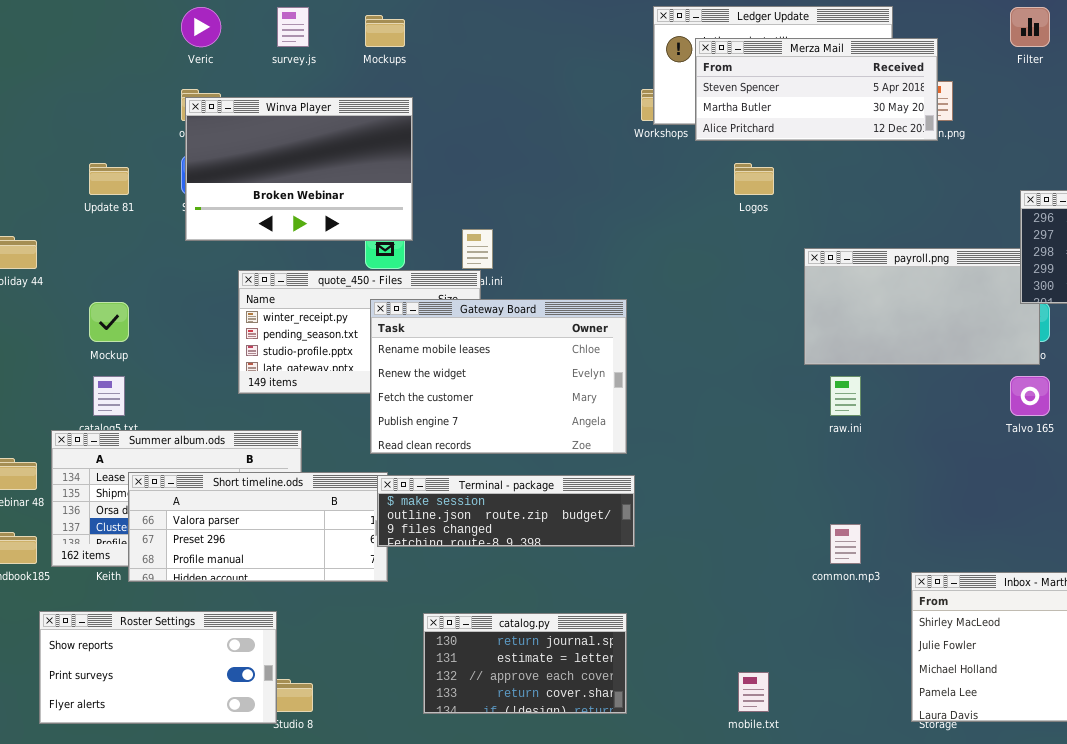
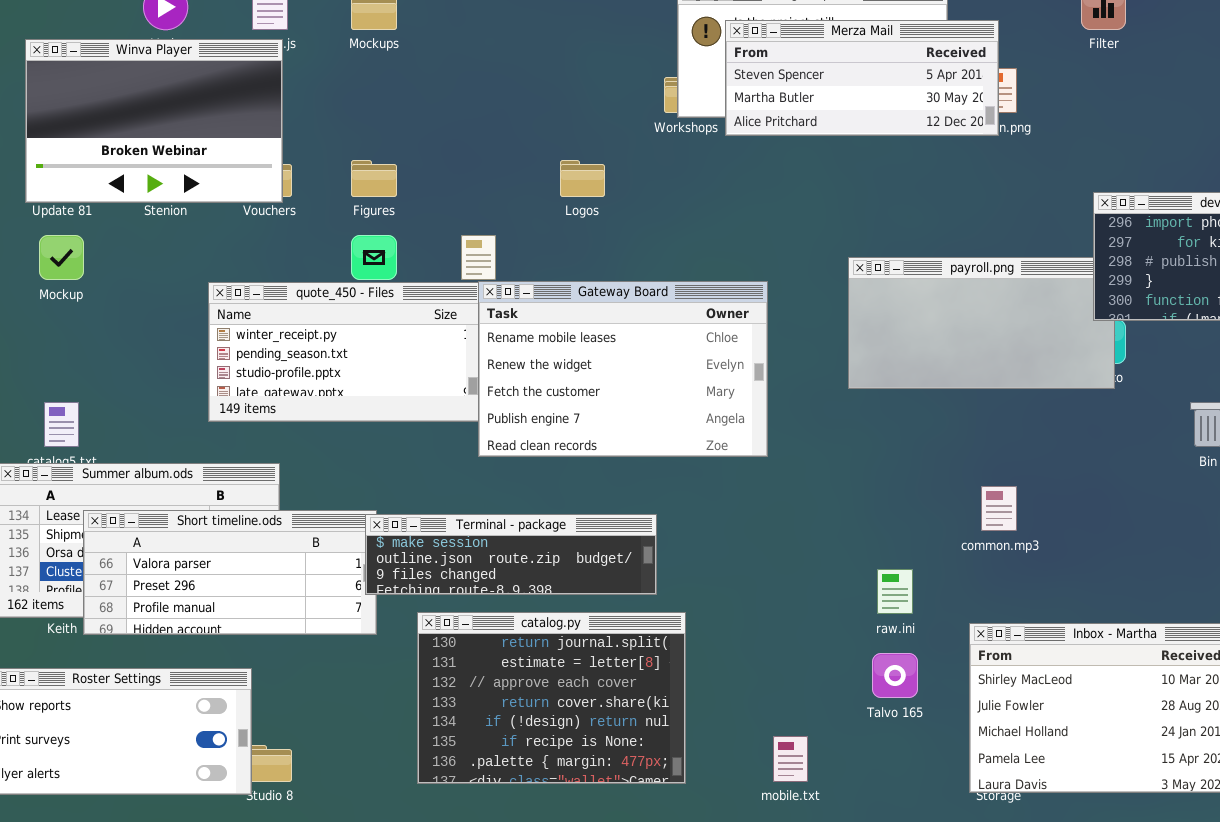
Winva Player: [185,97,413,241] -> [25,39,283,203], moved
Logos: [734,163,774,195] -> [560,160,605,197], moved
Gateway Board: [370,299,627,454] -> [478,281,768,457], moved
Mockup: [89,302,129,342] -> [39,235,84,280], moved
raw.ini: [830,376,861,416] -> [877,569,913,614], moved
Talvo 165: [1010,376,1050,416] -> [872,653,918,698], moved
common.mp3: [830,524,861,564] -> [981,486,1017,531], moved
catalog.py: [423,613,627,714] -> [417,612,686,784], resized

